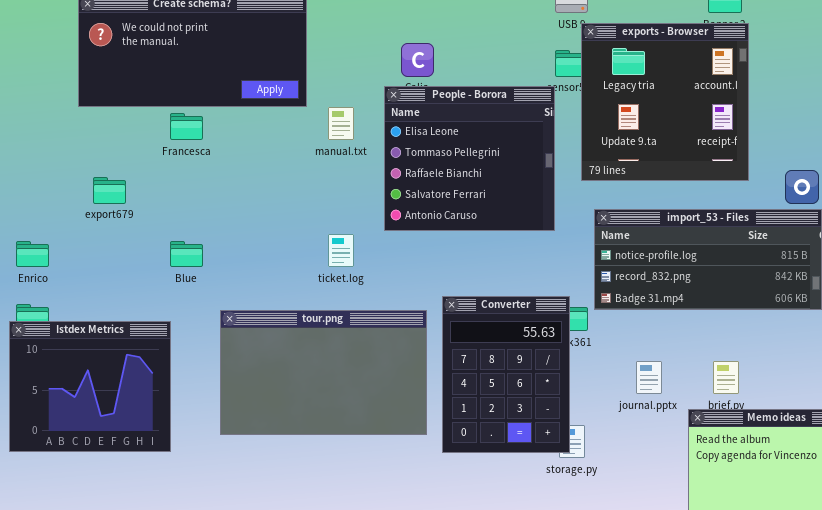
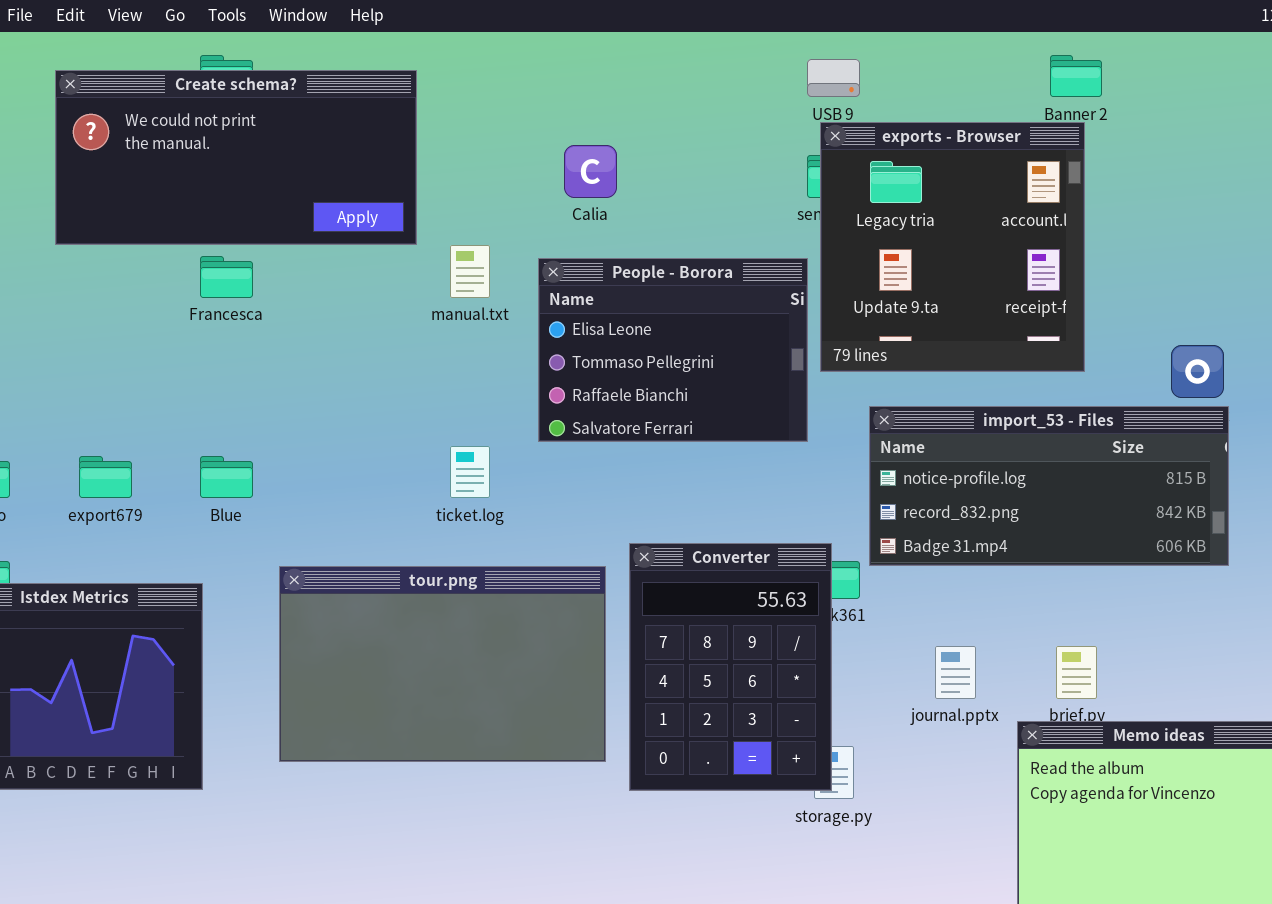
exports - Browser: [581,23,749,181] -> [820,122,1085,372], moved
People - Borora: [384,86,555,231] -> [538,258,808,442], resized
export679: [93,177,126,204] -> [79,456,132,498], moved

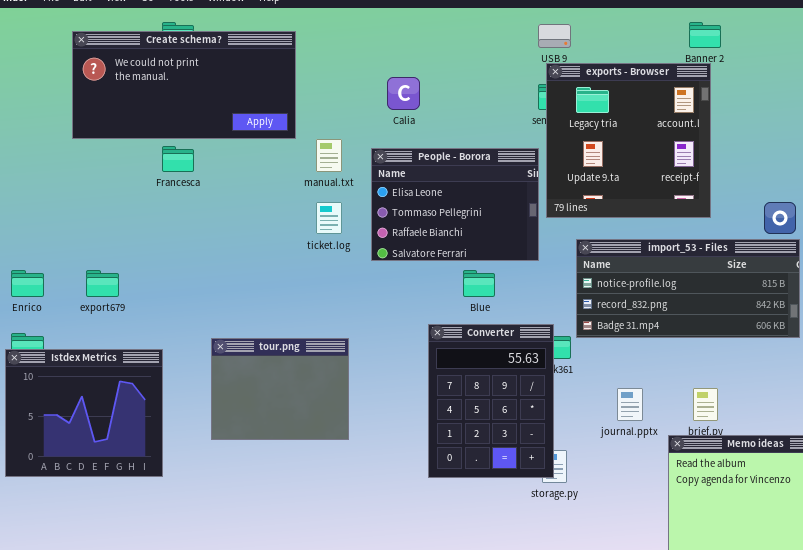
ticket.log: [450,446,490,498] -> [316,202,342,234], moved
Blue: [200,456,253,498] -> [463,270,495,297], moved
tour.png: [279,566,606,762] -> [211,338,349,440], resized

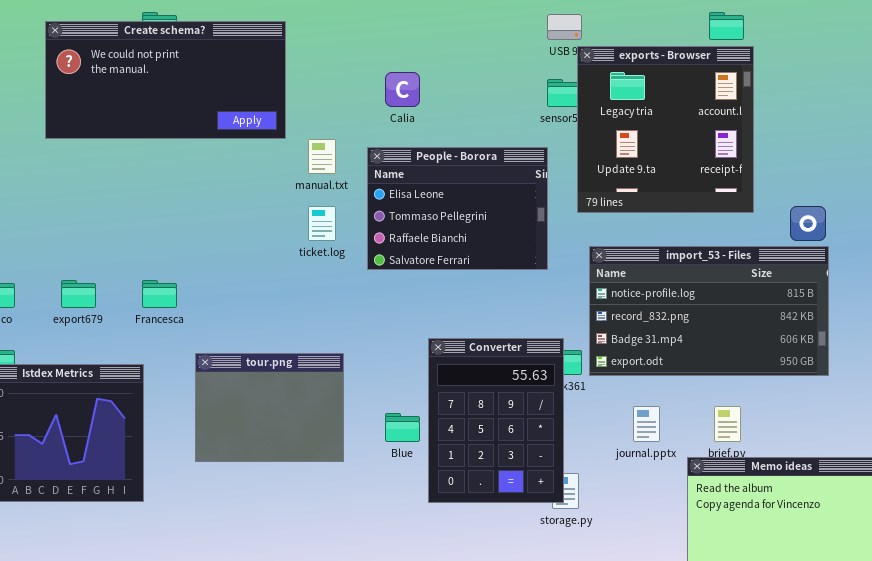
exports - Browser: [546,63,711,218] -> [577,46,754,213], moved
Francesca: [162,146,194,172] -> [142,280,177,308], moved
import_53 - Files: [576,239,800,338] -> [589,246,829,376], resized
Blue: [463,270,495,297] -> [385,413,420,442], moved

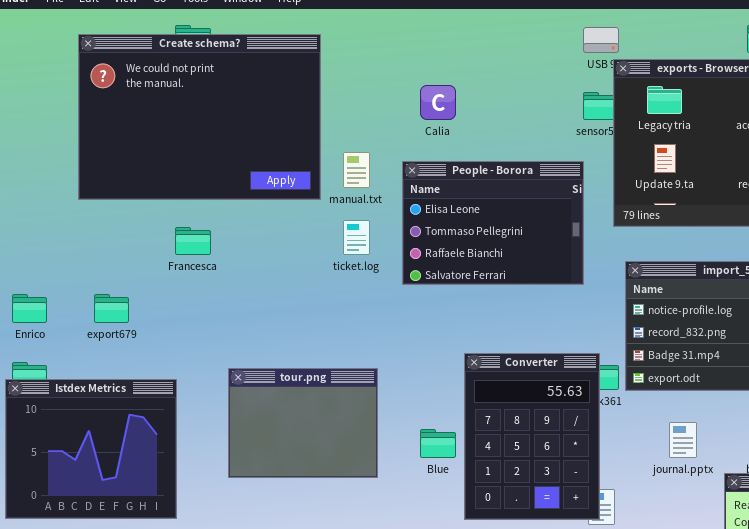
Create schema?: [45,21,286,139] -> [78,34,321,200], resized
Francesca: [142,280,177,308] -> [175,227,211,255], moved

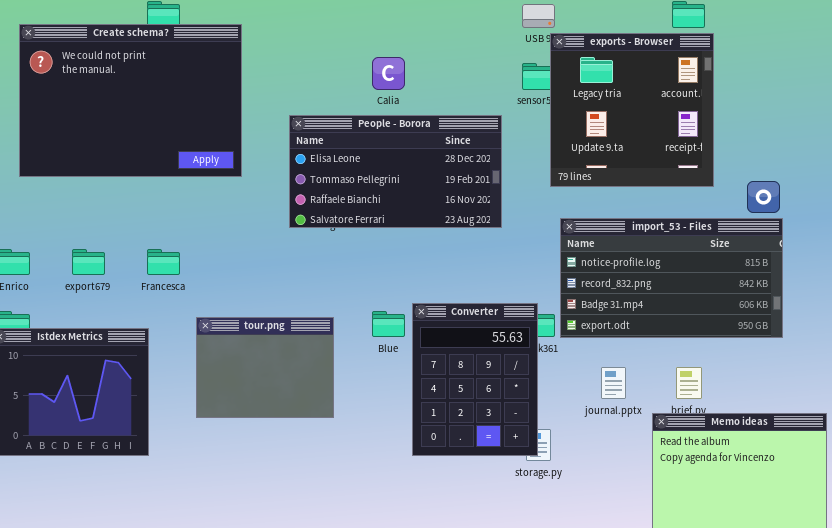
Create schema?: [78,34,321,200] -> [19,24,242,177], moved
People - Borora: [402,161,584,285] -> [289,115,502,228], moved, resized
Francesca: [175,227,211,255] -> [147,249,180,275], moved
Blue: [420,429,456,458] -> [372,311,405,337], moved

